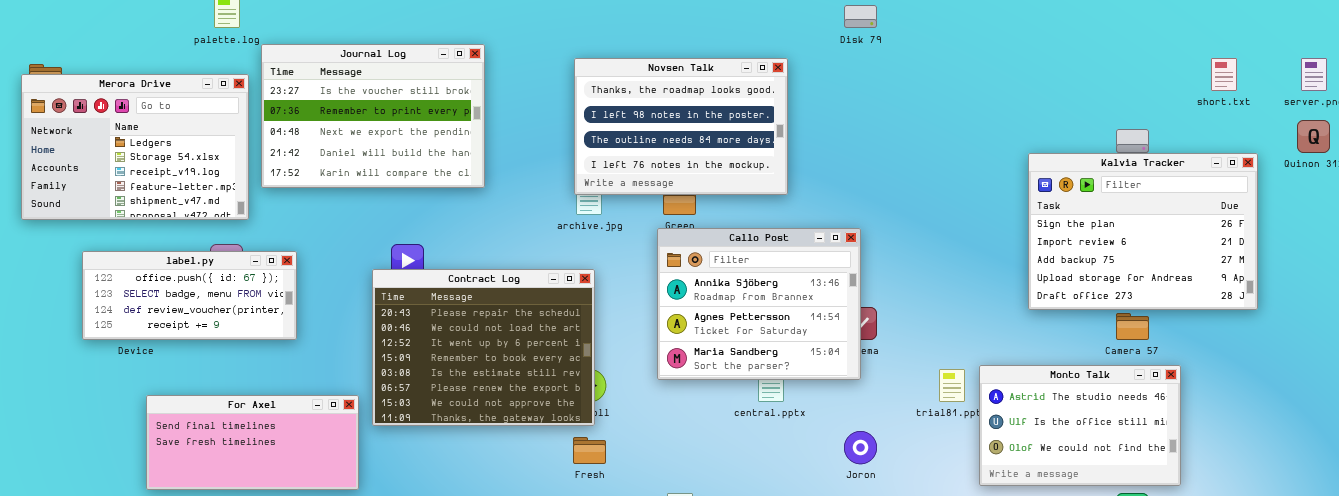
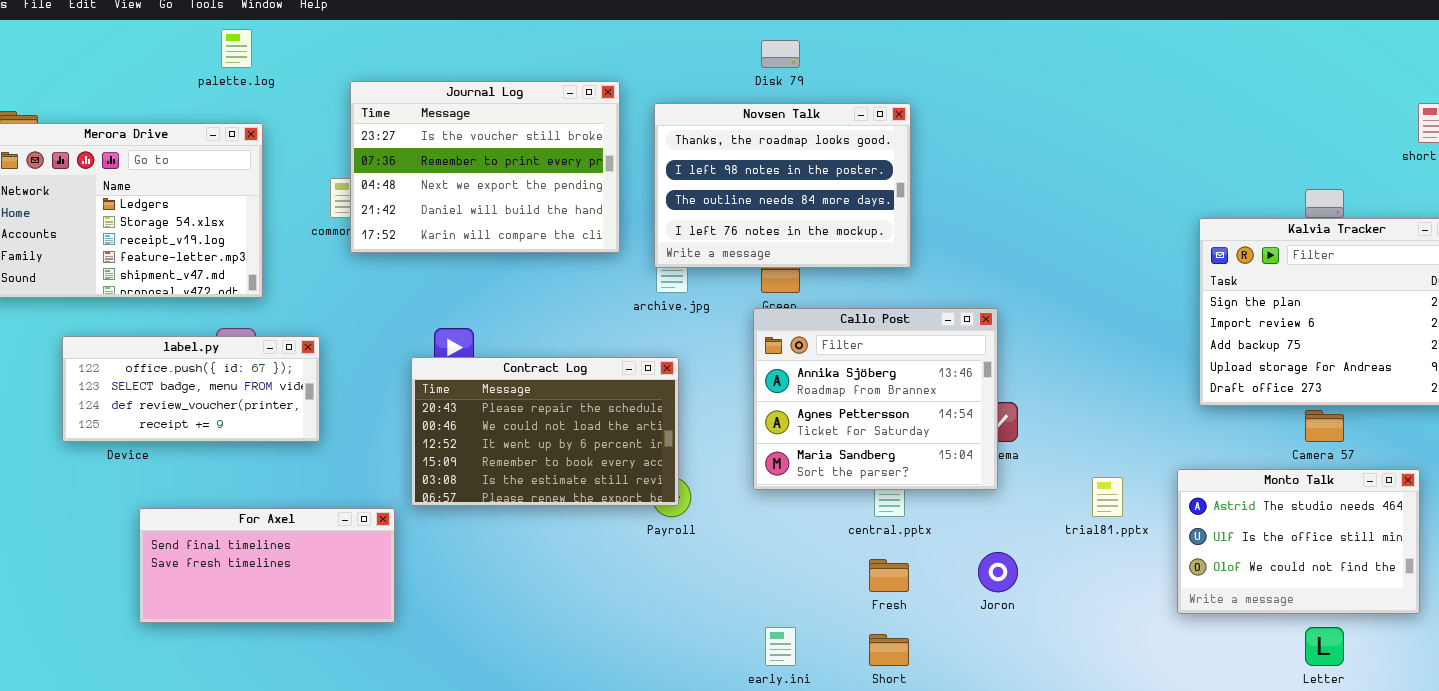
Disk 79: [844,5,877,28] -> [761,40,800,68], moved
Journal Log: [261,44,485,188] -> [350,81,620,253], moved
Contract Log: [372,269,595,426] -> [411,357,679,506], resized
Monto Talk: [979,365,1181,486] -> [1177,469,1420,614], moved
Fresh: [573,437,606,464] -> [869,559,909,592], moved

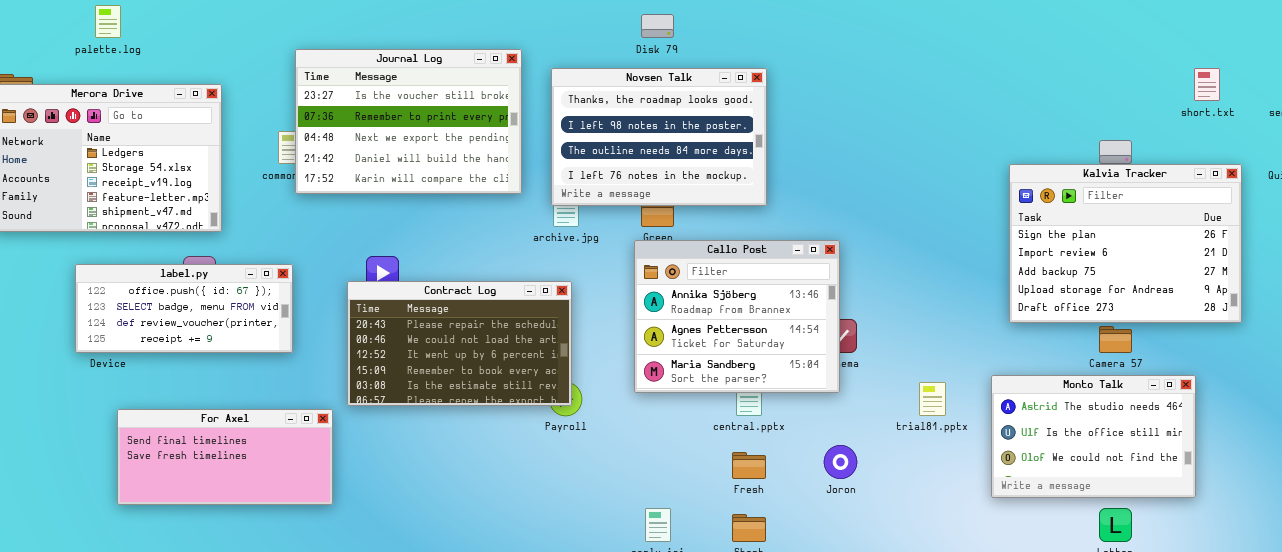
palette.log: [221,29,252,68] -> [95,5,121,38], moved
label.py: [62,336,320,442] -> [75,264,293,353], moved

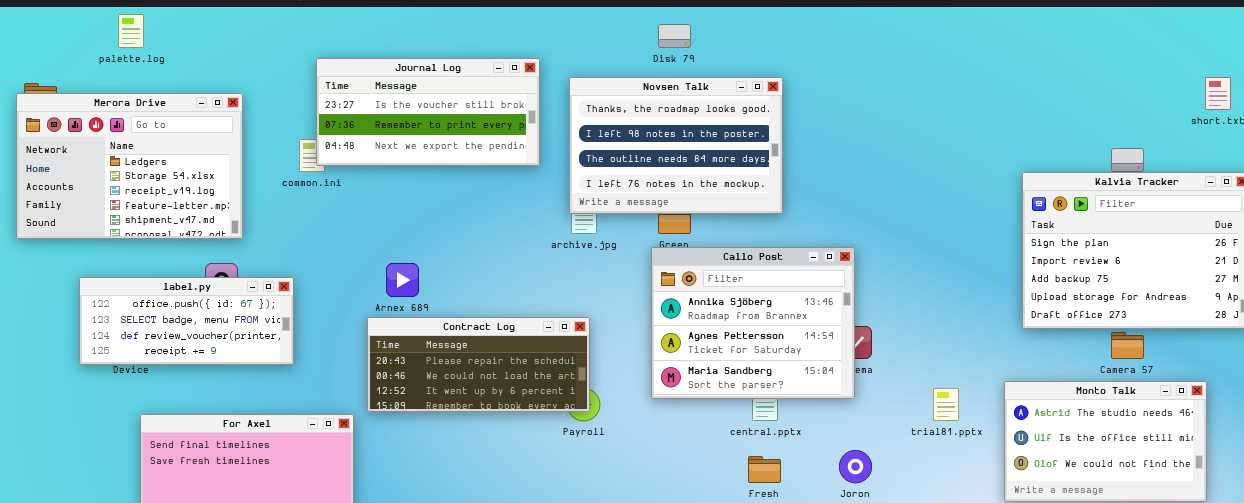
Journal Log: [295,49,522,194] -> [316,58,540,166], resized
label.py: [75,264,293,353] -> [79,277,294,365], moved
Contract Log: [347,281,572,406] -> [367,317,590,412], resized

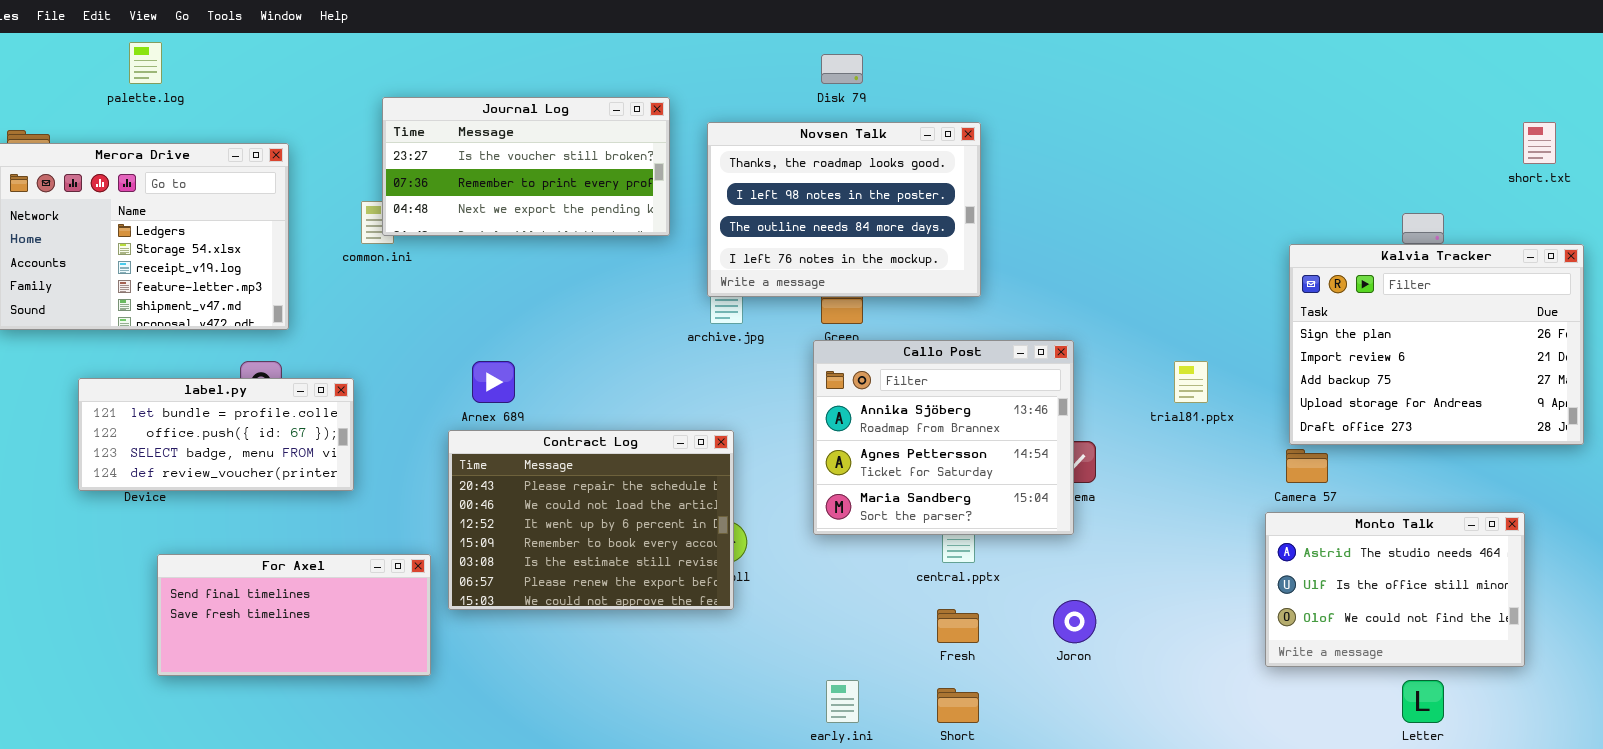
label.py: [79,277,294,365] -> [78,378,354,491], scrolled up 1 row
Contract Log: [367,317,590,412] -> [448,430,734,610], resized
Camera 57: [1111,332,1144,359] -> [1286,449,1328,483], moved
trial81.pptx: [933,388,959,421] -> [1174,361,1208,403], moved

